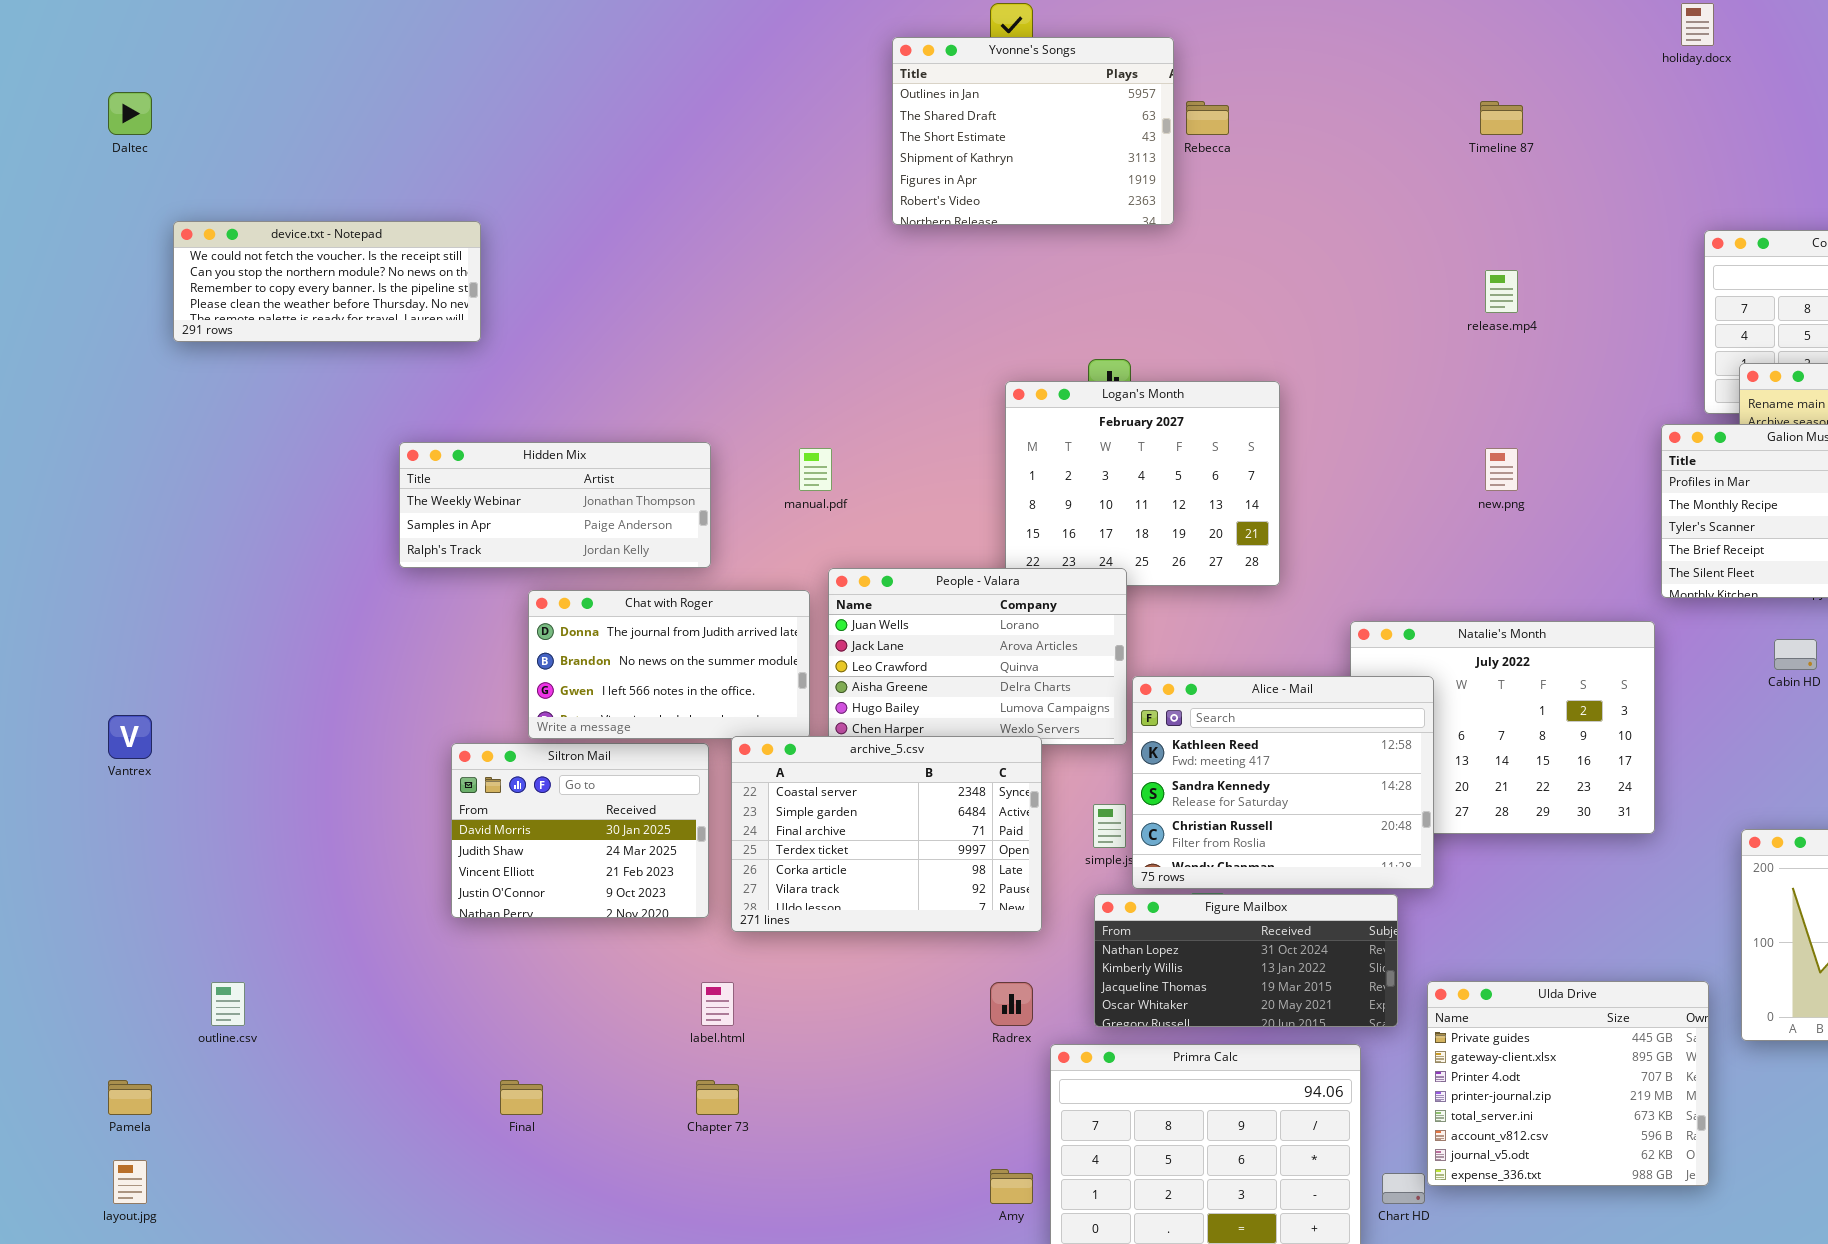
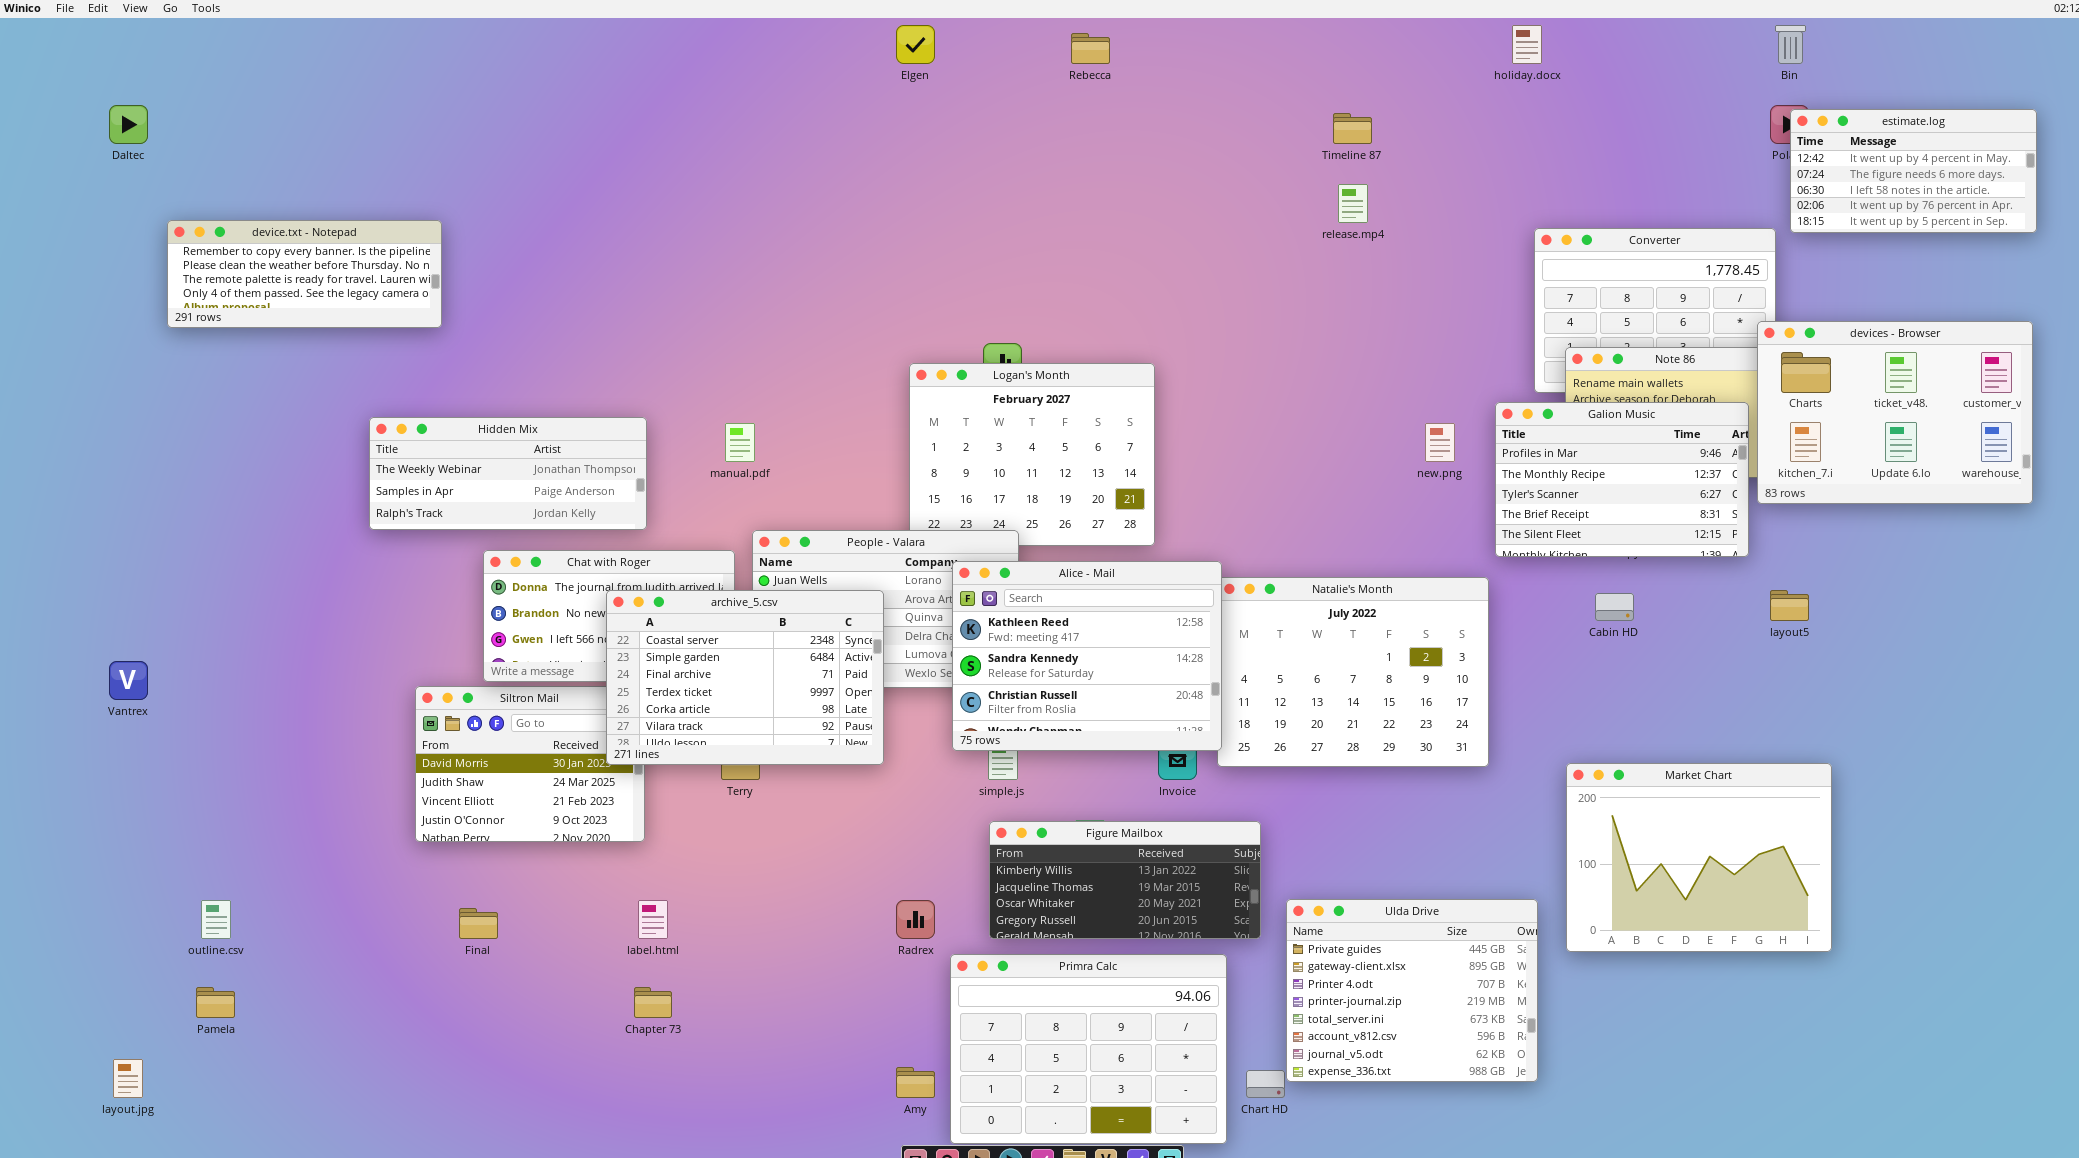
Yvonne's Songs: [892,37,1174,225] -> none, closed
Rebecca: [1186,101,1229,135] -> [1071,33,1110,64], moved
device.txt - Notepad: [173,221,481,342] -> [167,220,442,328], scrolled down 2 rows
release.mp4: [1485,270,1518,313] -> [1338,184,1368,223], moved
new.png: [1485,448,1518,491] -> [1425,423,1455,462], moved
Alice - Mail: [1132,676,1434,889] -> [952,561,1222,751], moved
archive_5.csv: [731,736,1042,932] -> [606,590,884,765], moved
Figure Mailbox: [1094,894,1398,1027] -> [989,821,1261,939], scrolled down 1 row
Pamela: [108,1080,152,1115] -> [196,987,235,1018], moved
Final: [500,1080,543,1115] -> [459,908,498,939], moved

